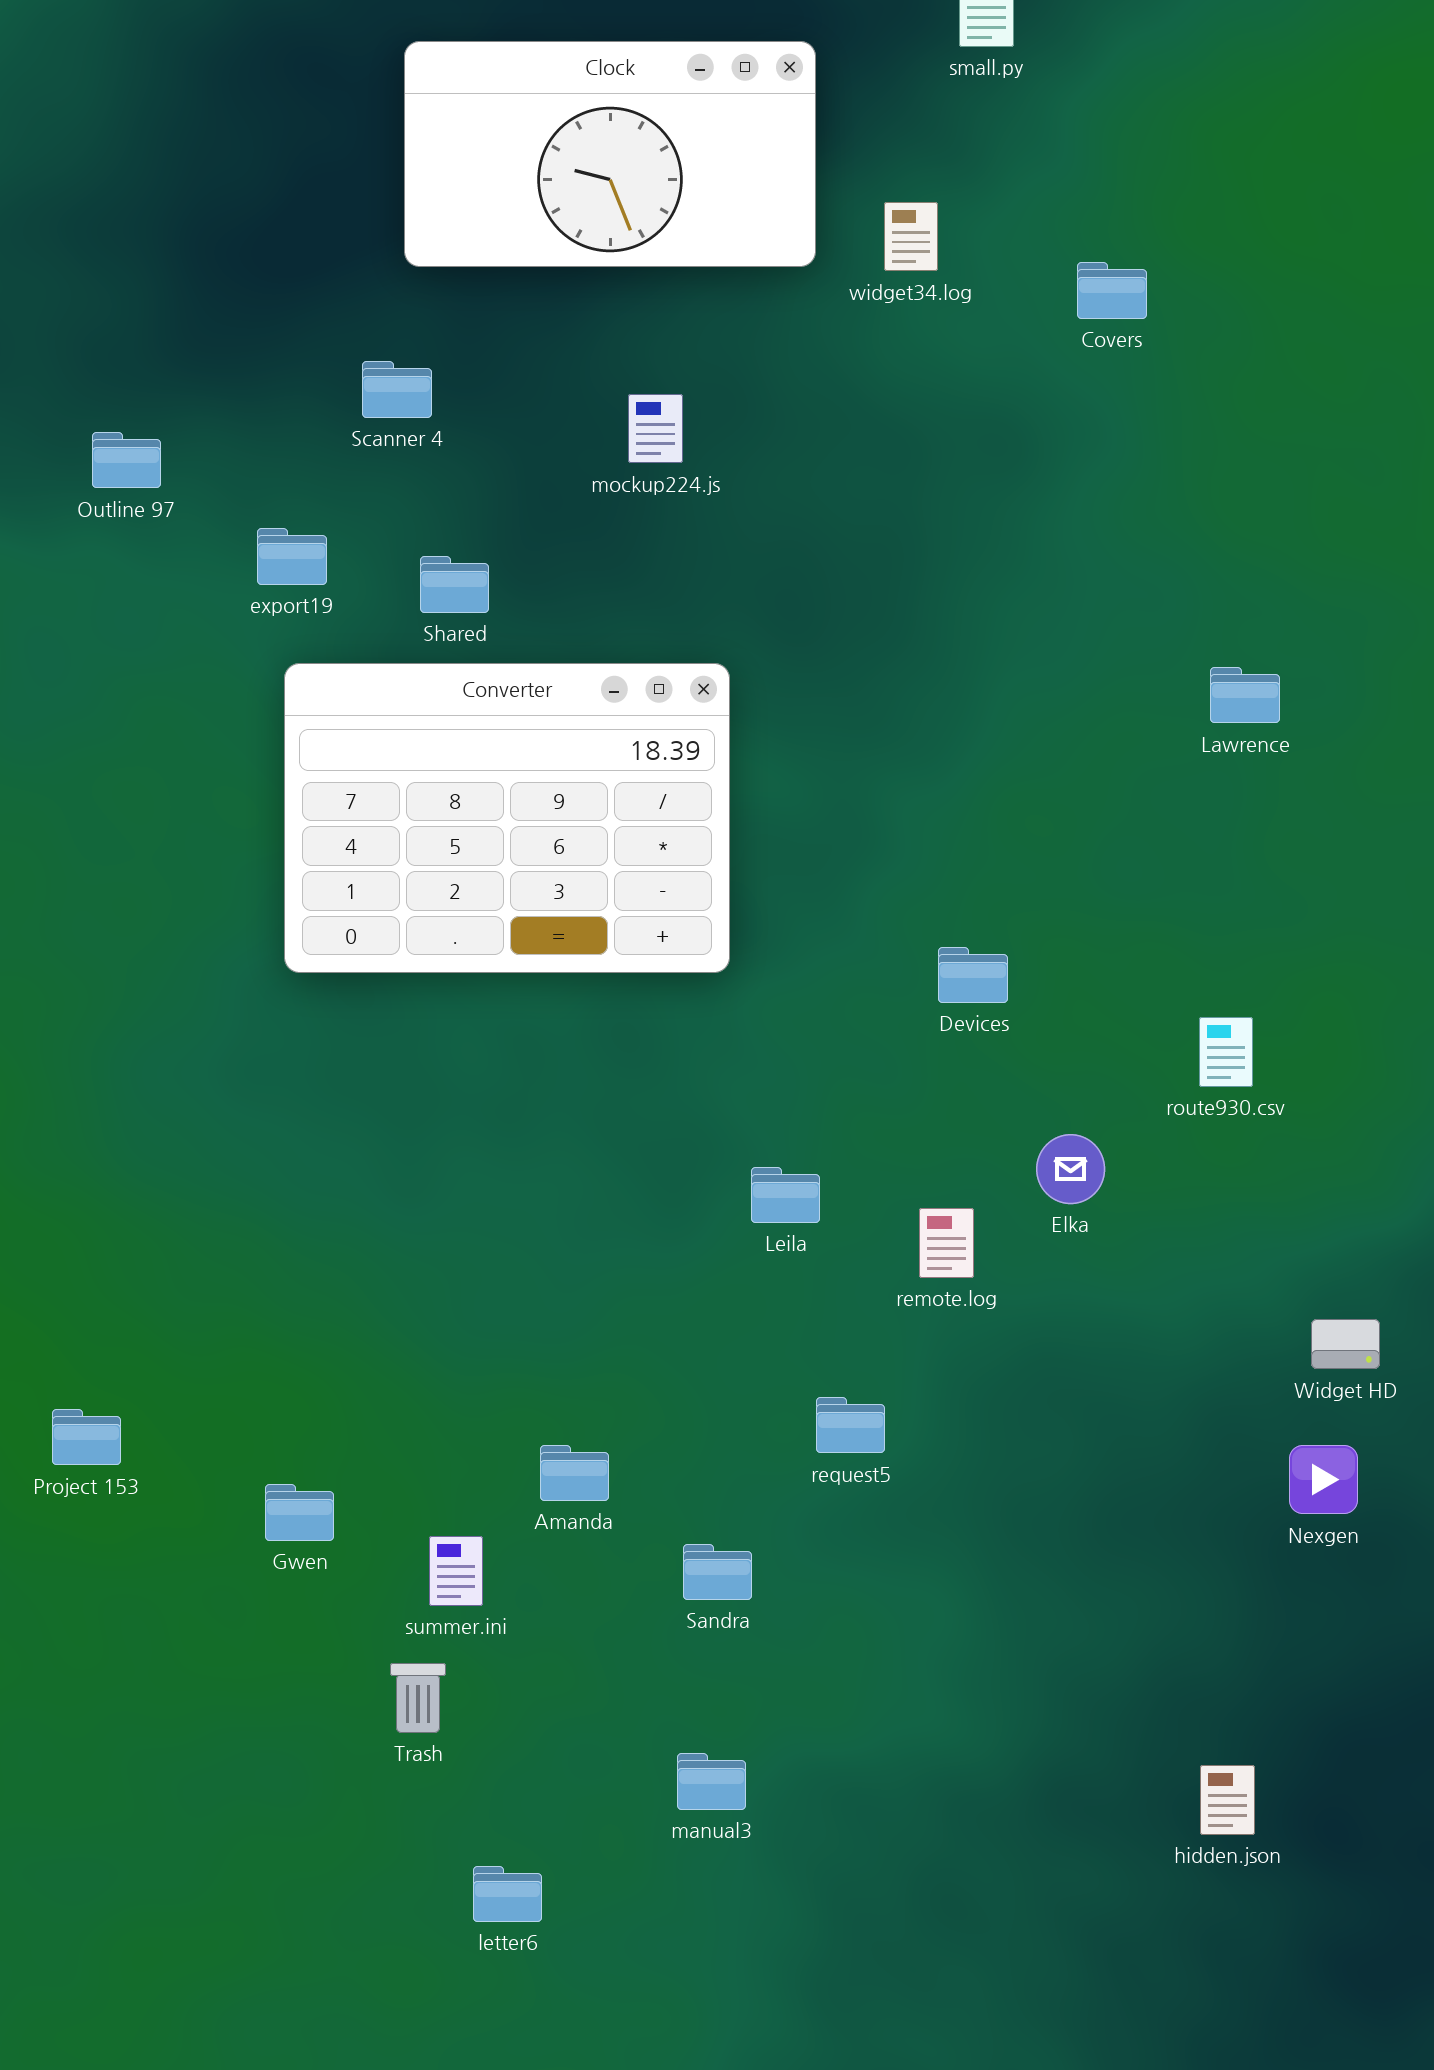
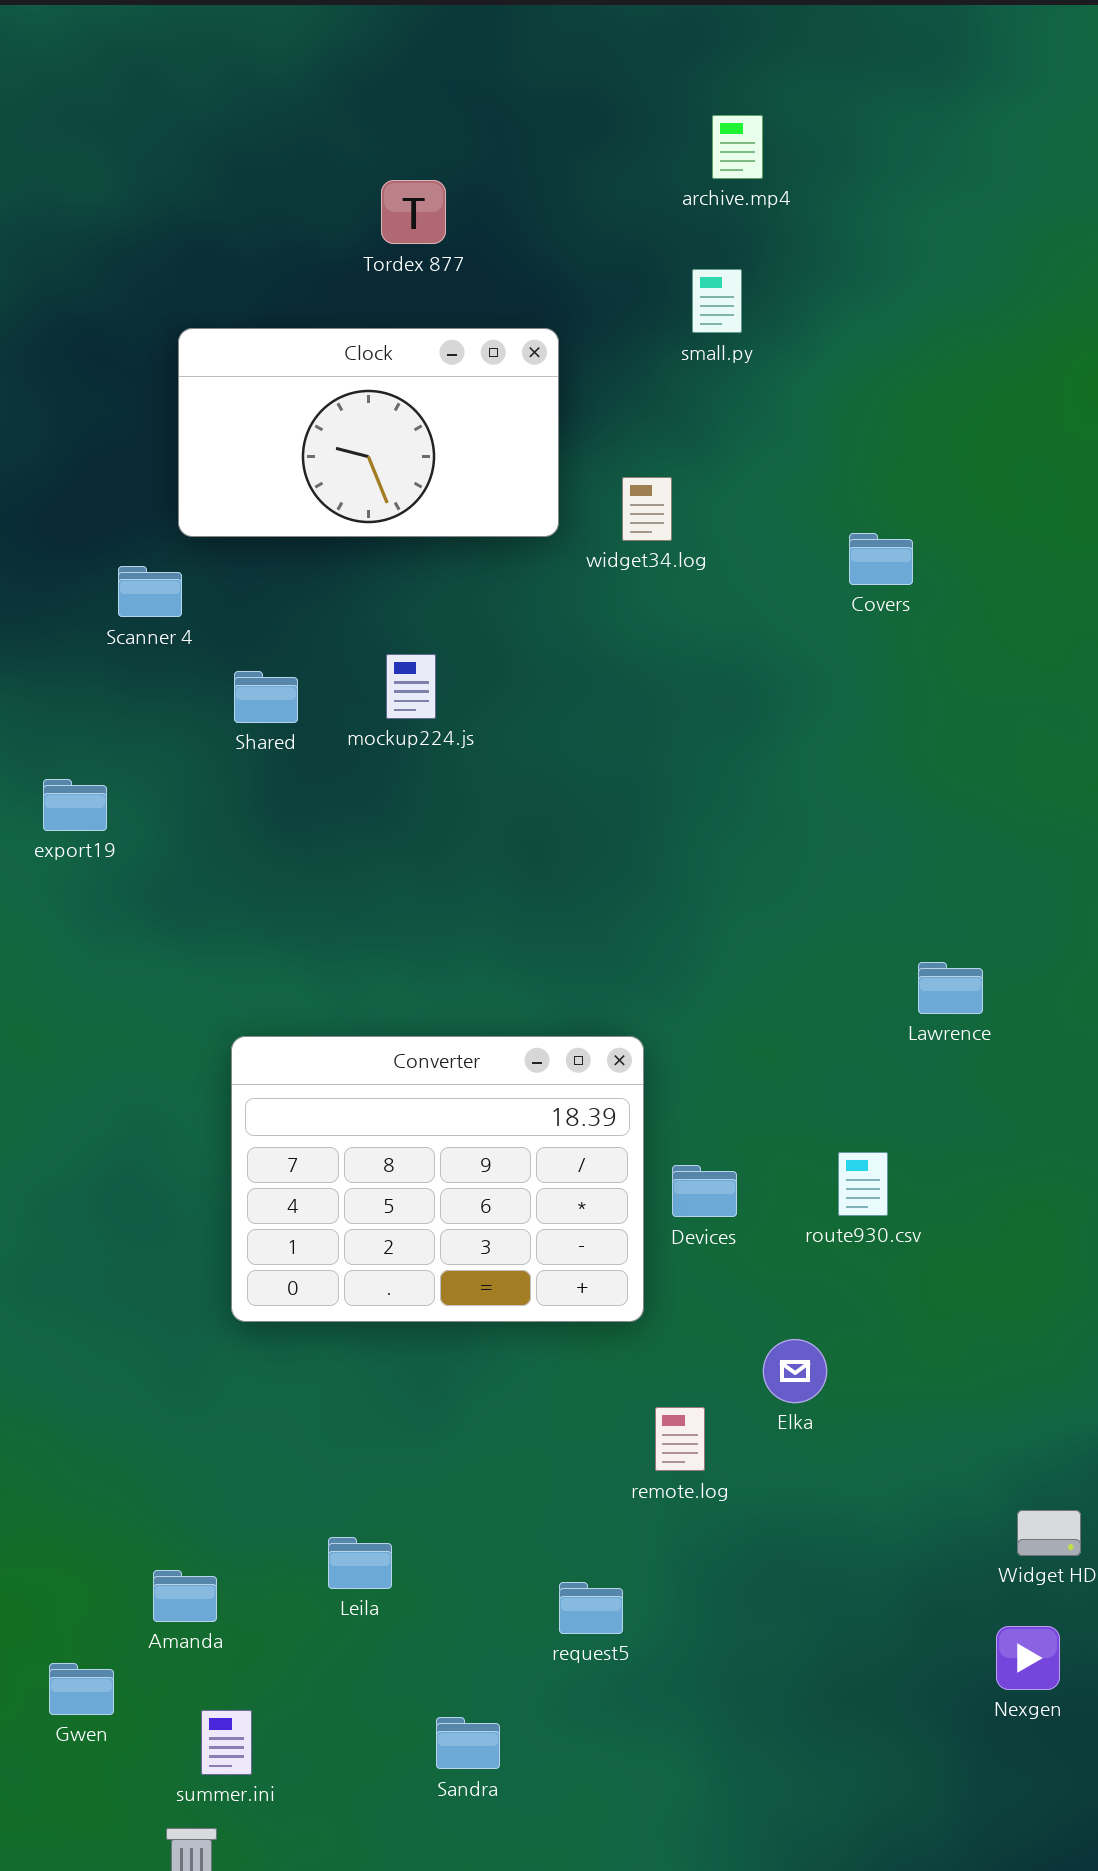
Covers: [1077,262,1147,319] -> [849,533,913,585], moved
Scanner 4: [362,361,432,418] -> [118,566,182,617], moved
Shared: [420,556,489,613] -> [234,671,298,723], moved
Converter: [284,663,730,973] -> [231,1036,644,1322], moved
Lawrence: [1210,667,1280,723] -> [918,962,983,1014], moved
route930.csv: [1199,1017,1253,1087] -> [838,1152,888,1216], moved
Leila: [751,1167,820,1223] -> [328,1537,392,1589], moved
Amanda: [540,1445,609,1501] -> [153,1570,217,1622], moved

